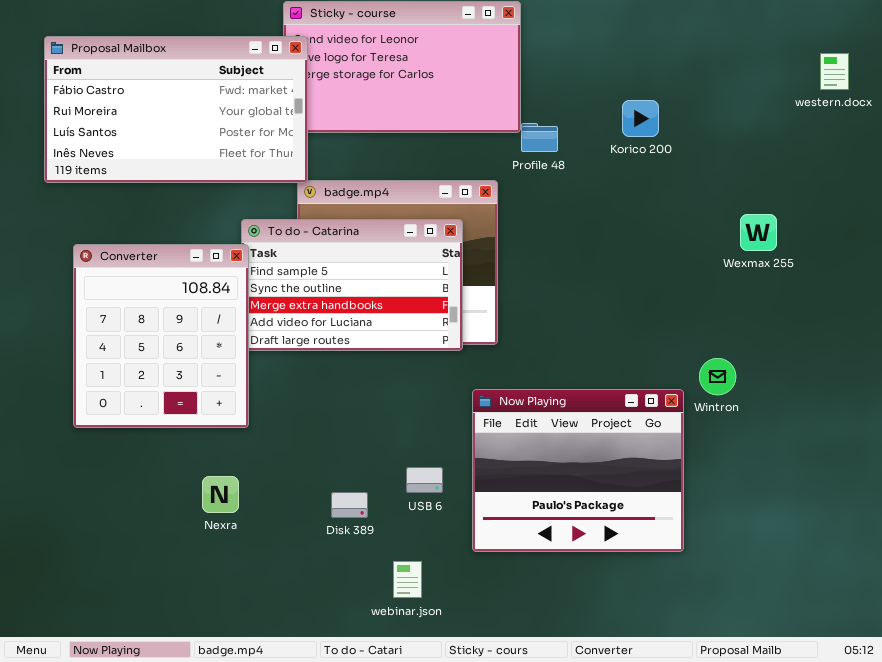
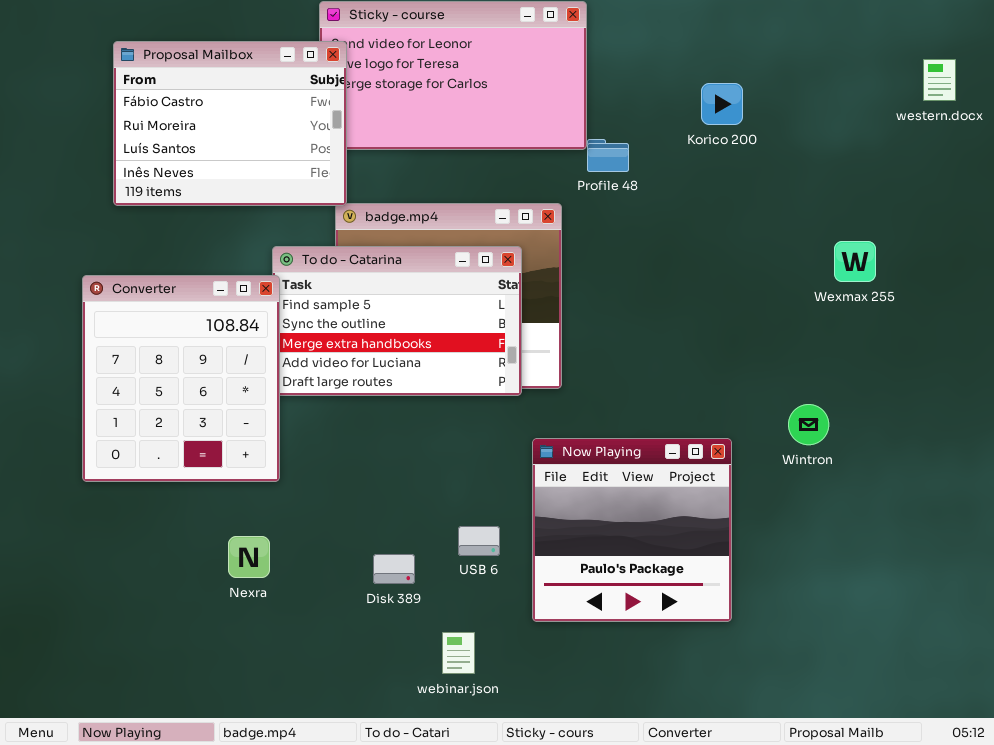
Proposal Mailbox: [44,36,308,183] -> [113,41,347,206], resized
Korico 200: [622,100,659,137] -> [701,83,743,125], moved
Now Playing: [472,389,684,552] -> [532,438,732,622], resized

